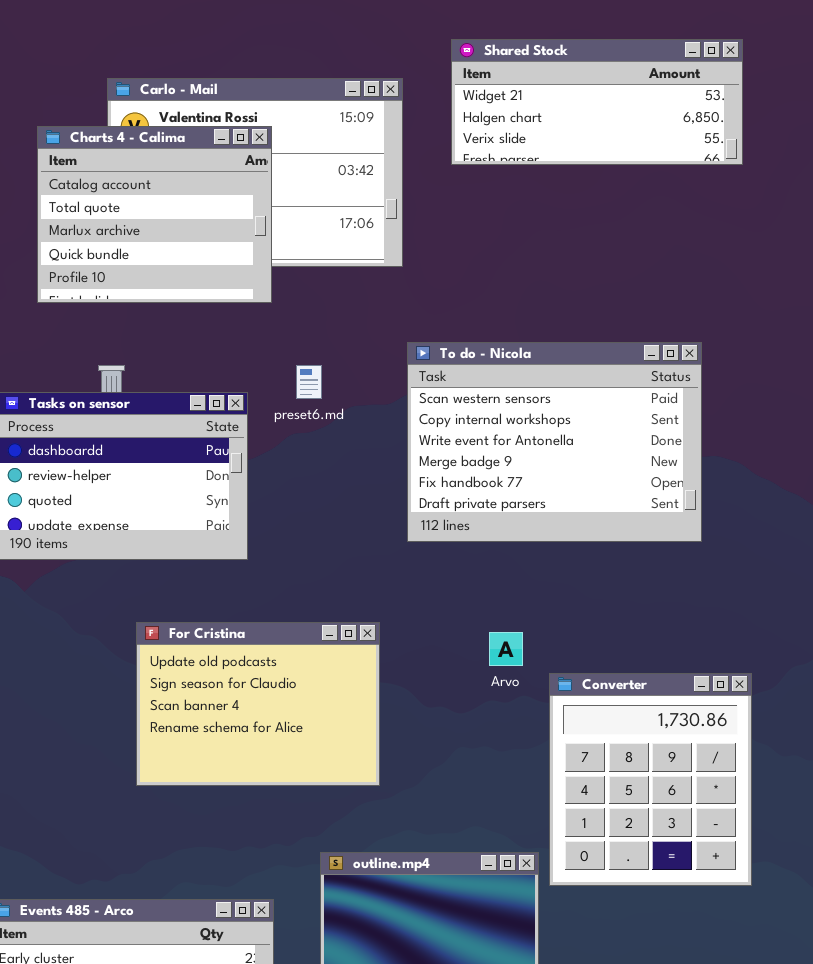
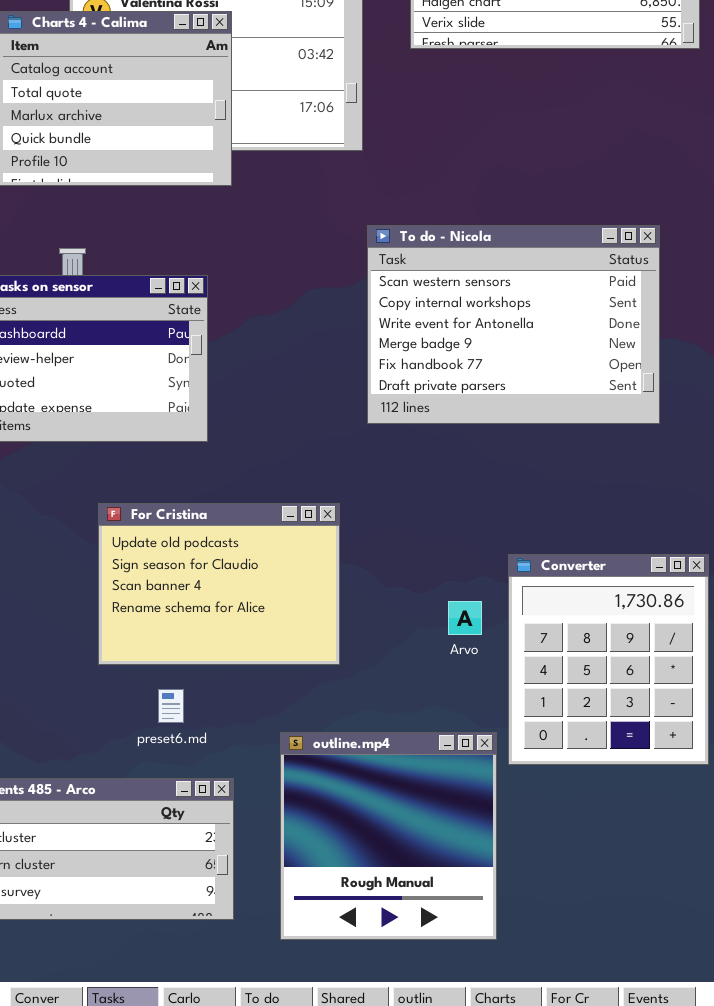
preset6.md: [296,365,322,399] -> [158,689,184,723], moved
Arvo: [489,632,523,666] -> [448,601,482,635], moved

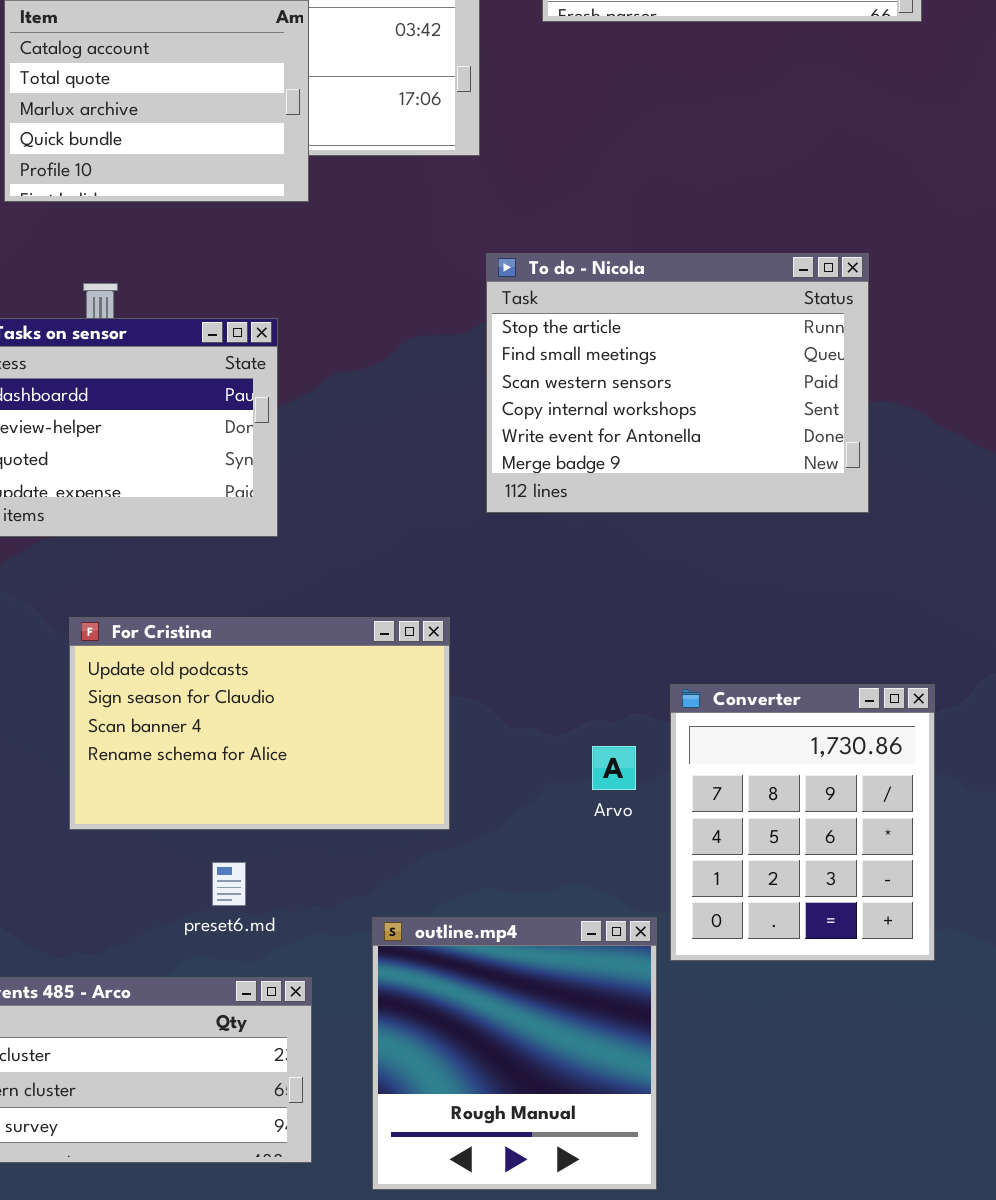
To do - Nicola: [367,225,660,424] -> [486,253,869,513], scrolled up 2 rows
For Cristina: [98,503,340,665] -> [69,617,450,830], resized

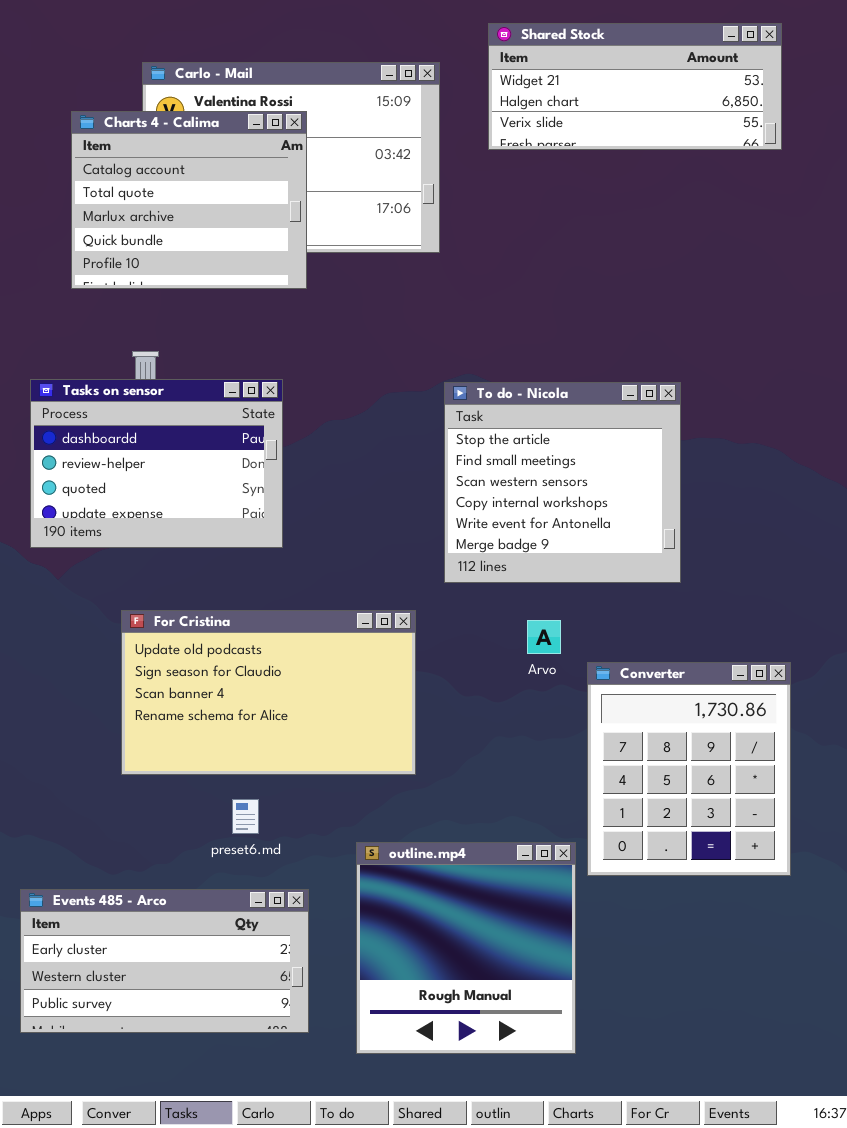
To do - Nicola: [486,253,869,513] -> [444,382,681,583], moved, resized
Arvo: [592,746,636,790] -> [527,620,561,654], moved

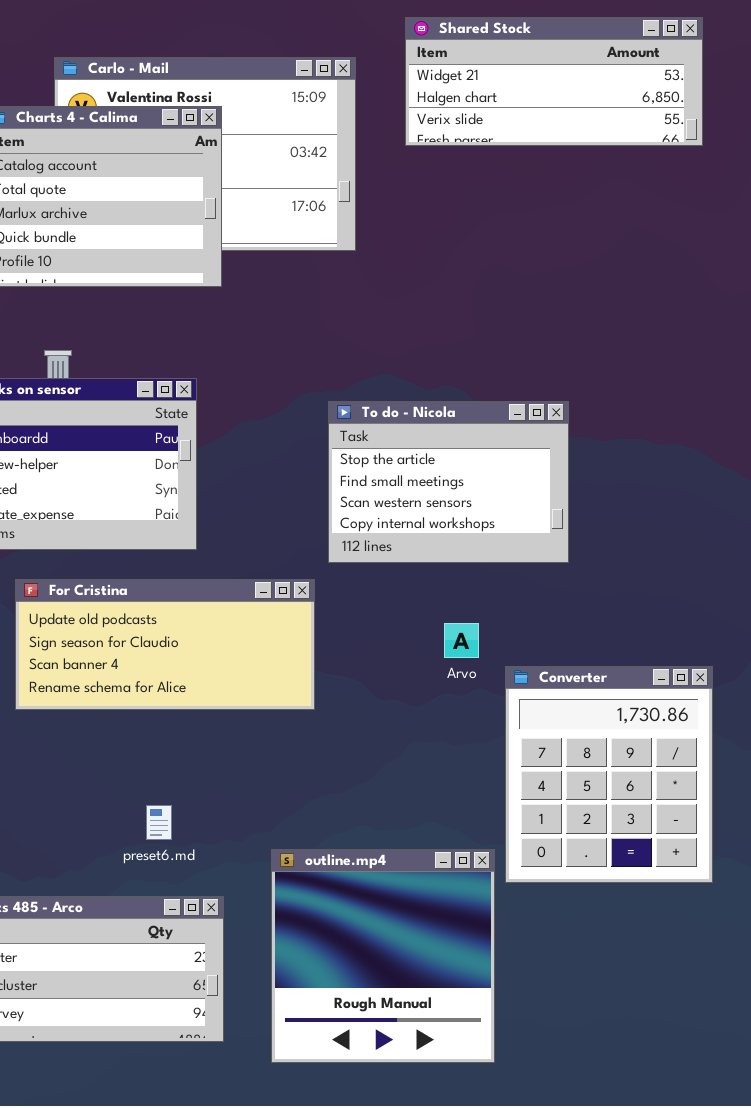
To do - Nicola: [444,382,681,583] -> [328,401,569,563], moved, resized
For Cristina: [121,610,416,775] -> [15,579,315,710], moved, resized

